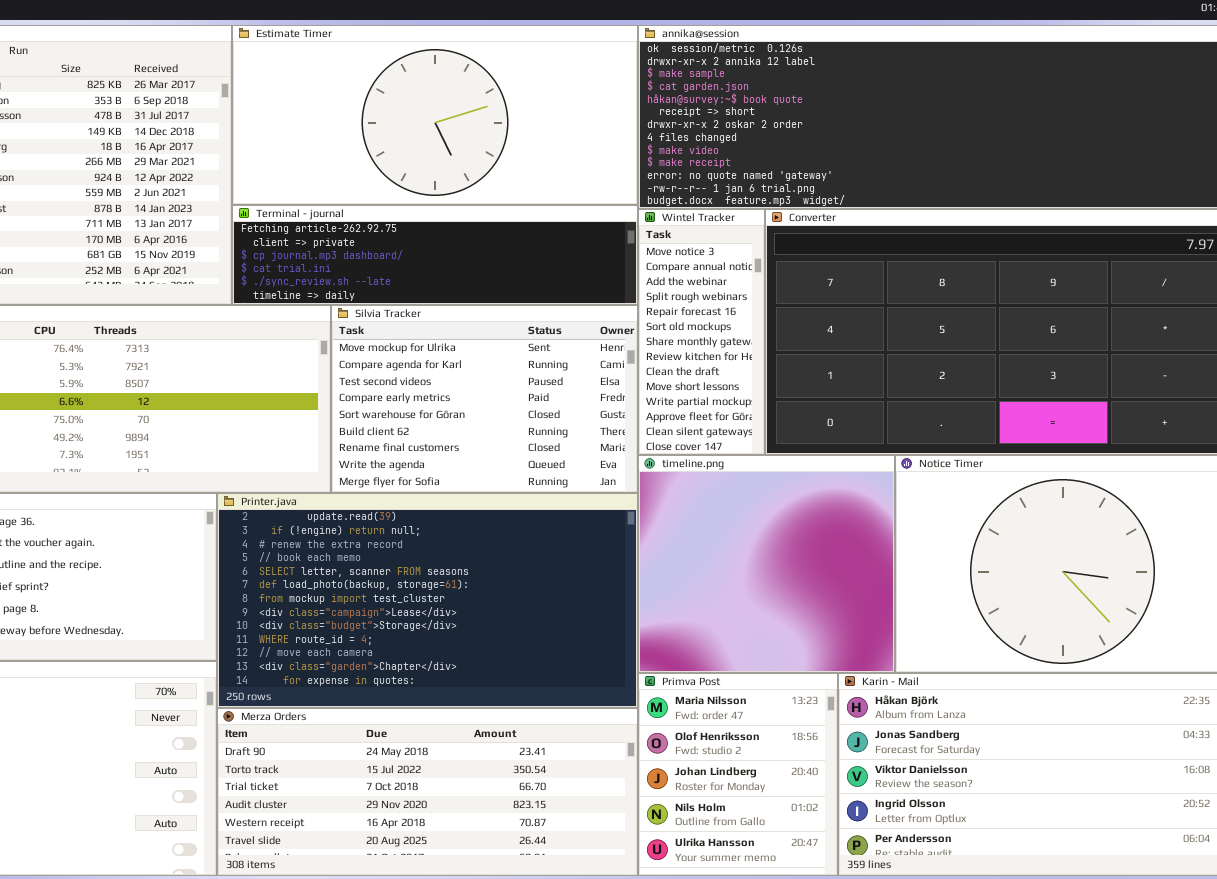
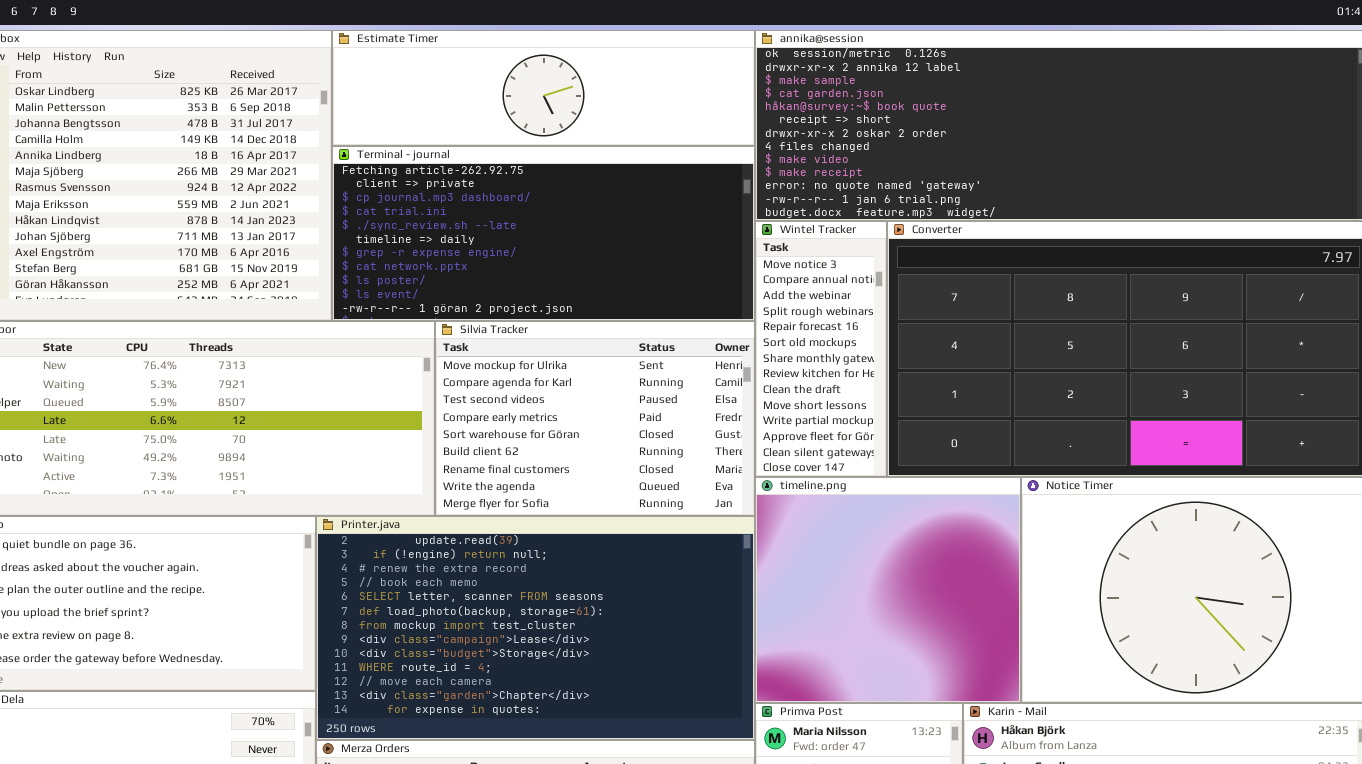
Estimate Timer: [232,25,638,205] -> [332,30,755,146], resized
Terminal - journal: [232,205,638,305] -> [332,146,755,321], resized

